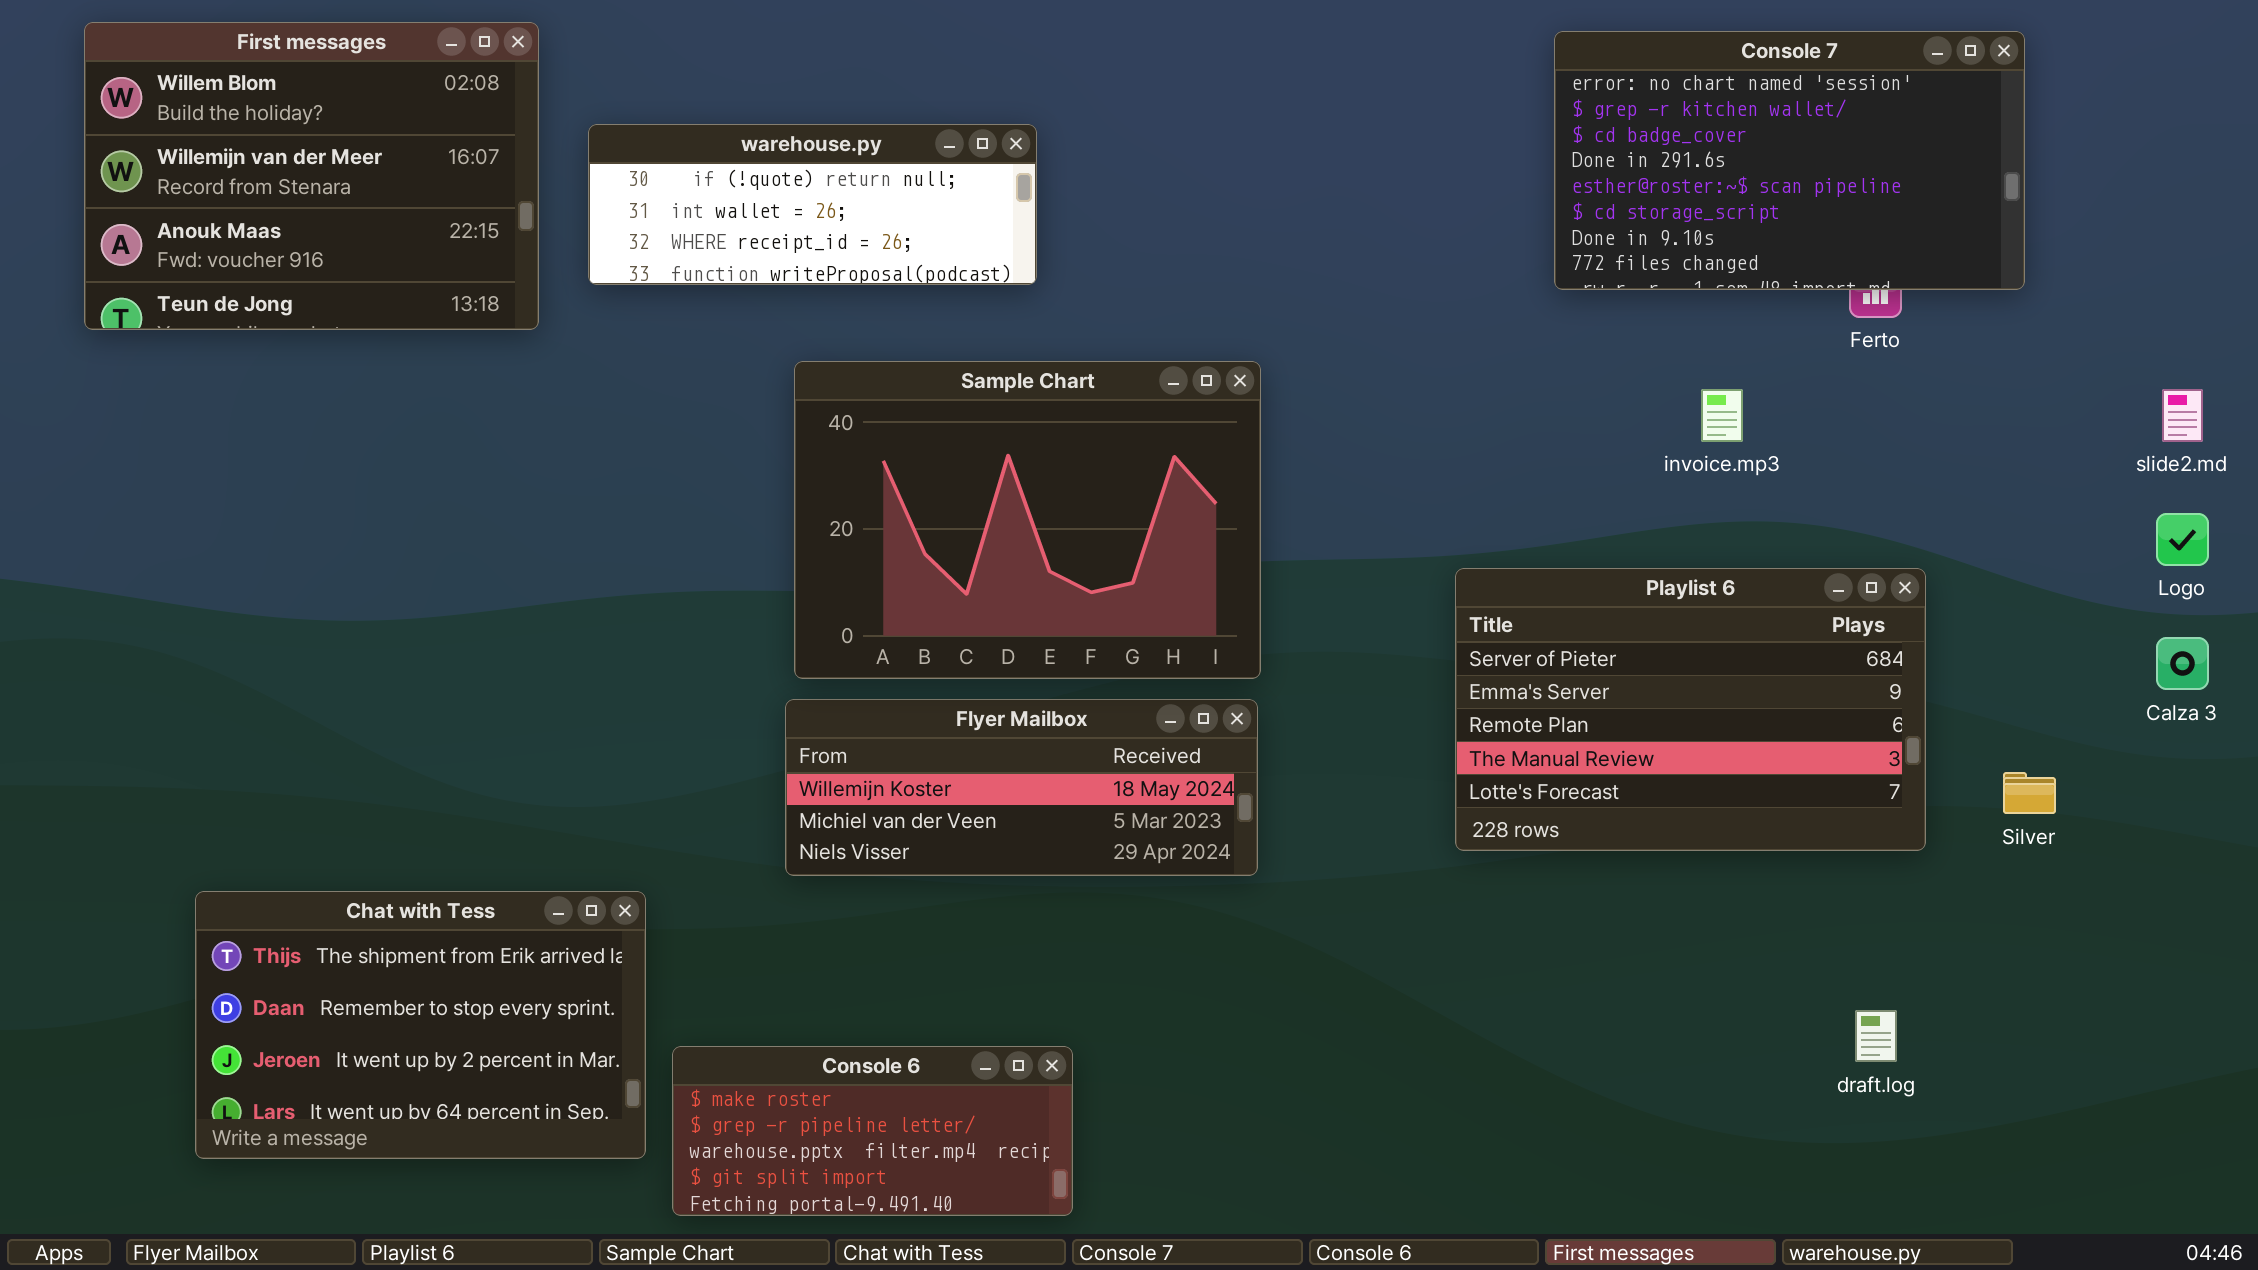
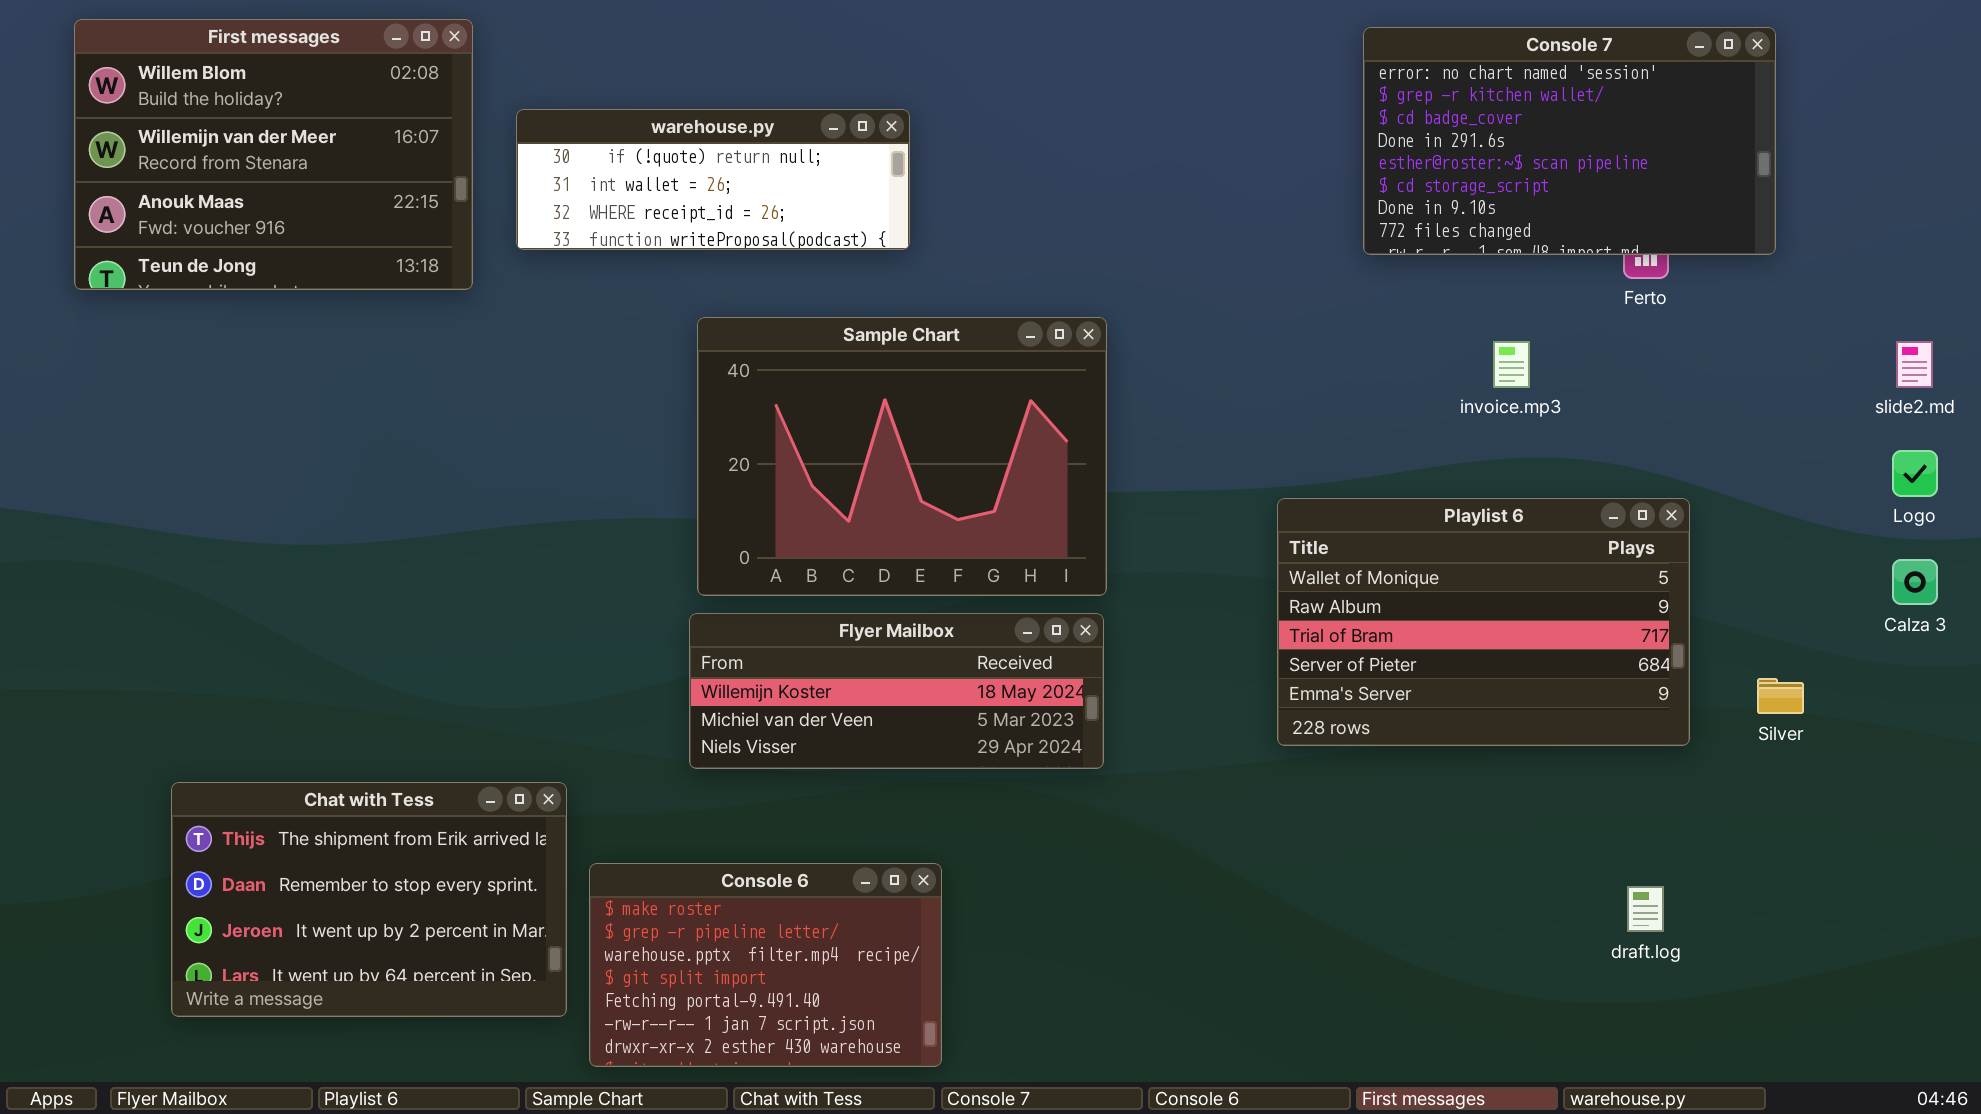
Playlist 6: [1455,568,1926,851] -> [1277,498,1690,746], scrolled up 3 rows
Console 6: [672,1046,1073,1216] -> [589,863,942,1067], resized

